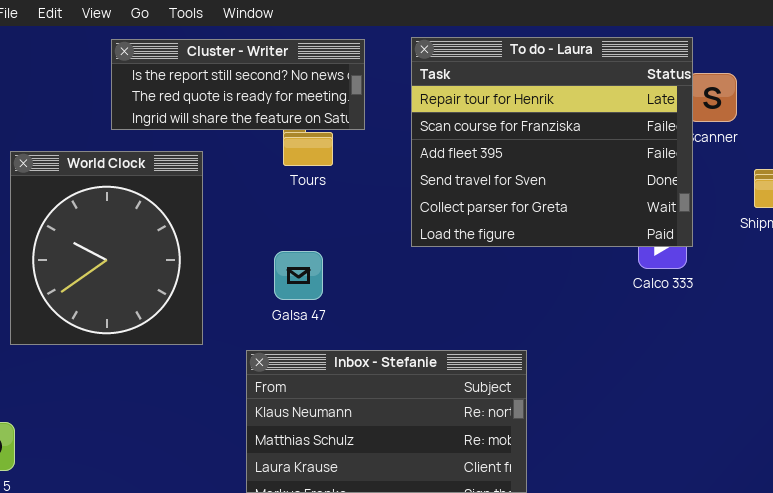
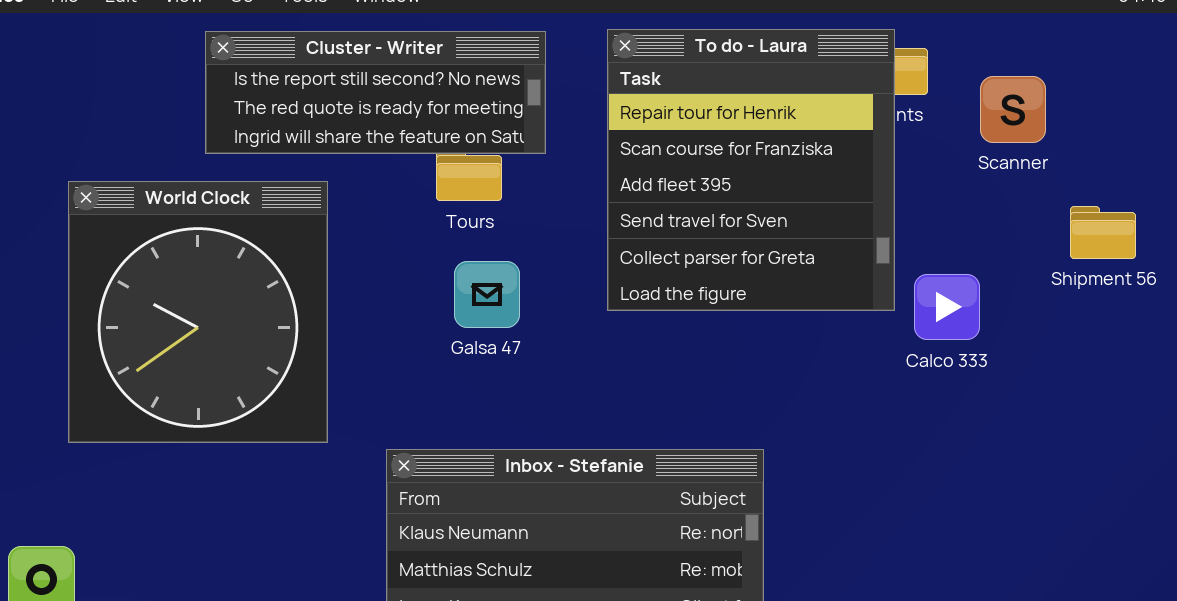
To do - Laura: [411,37,693,247] -> [607,29,895,311], resized
Galsa 47: [274,251,323,300] -> [454,261,520,328], moved

